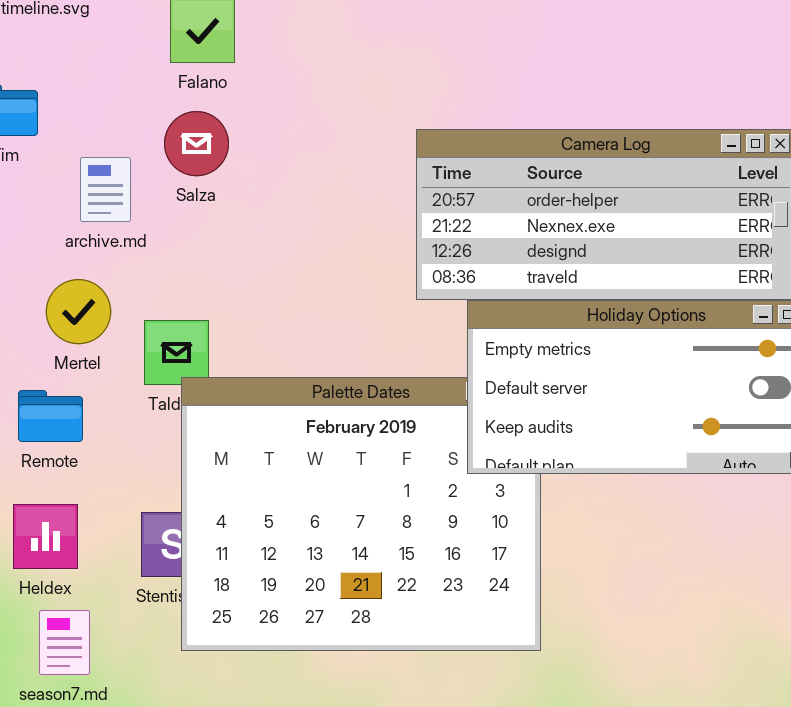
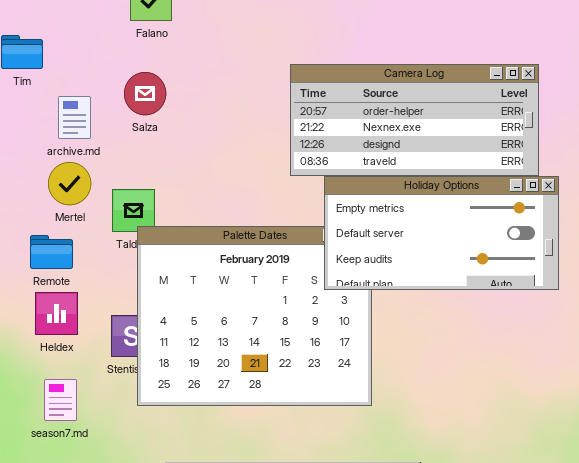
Salza: [164,111,229,176] -> [124,72,166,115], moved
archive.md: [80,157,131,222] -> [58,96,91,139], moved
Heldex: [13,504,78,569] -> [35,292,78,335], moved

